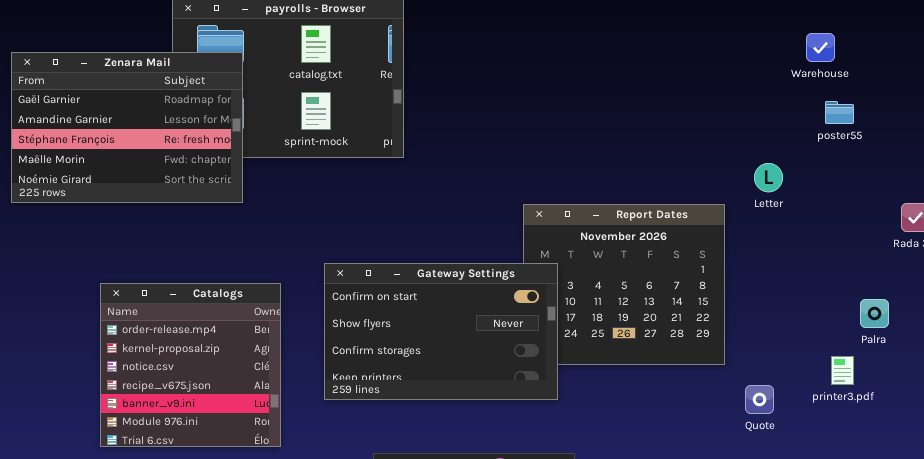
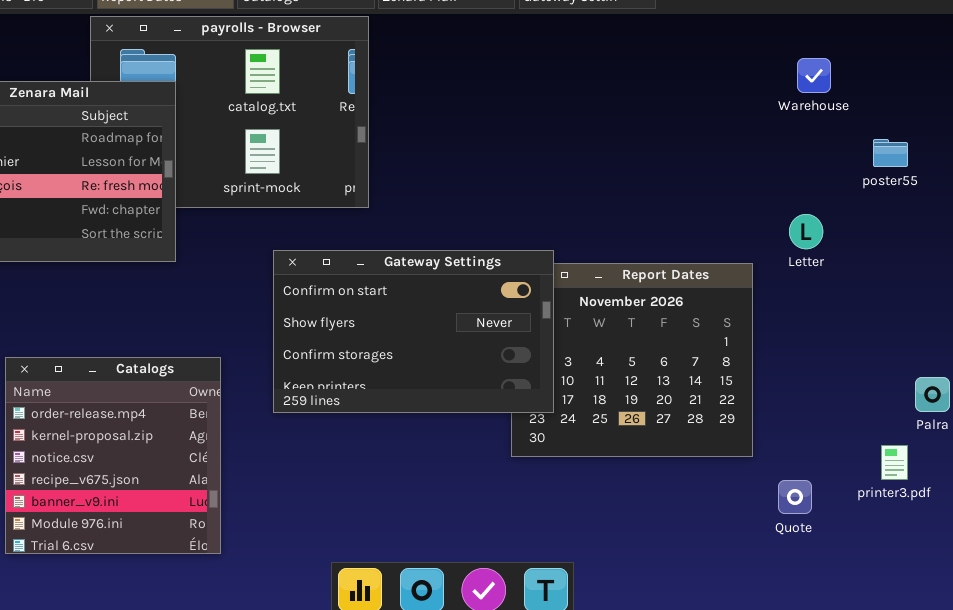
Warehouse: [806,33,835,62] -> [797,58,831,93], moved
Gateway Settings: [324,263,558,400] -> [273,250,554,413], moved

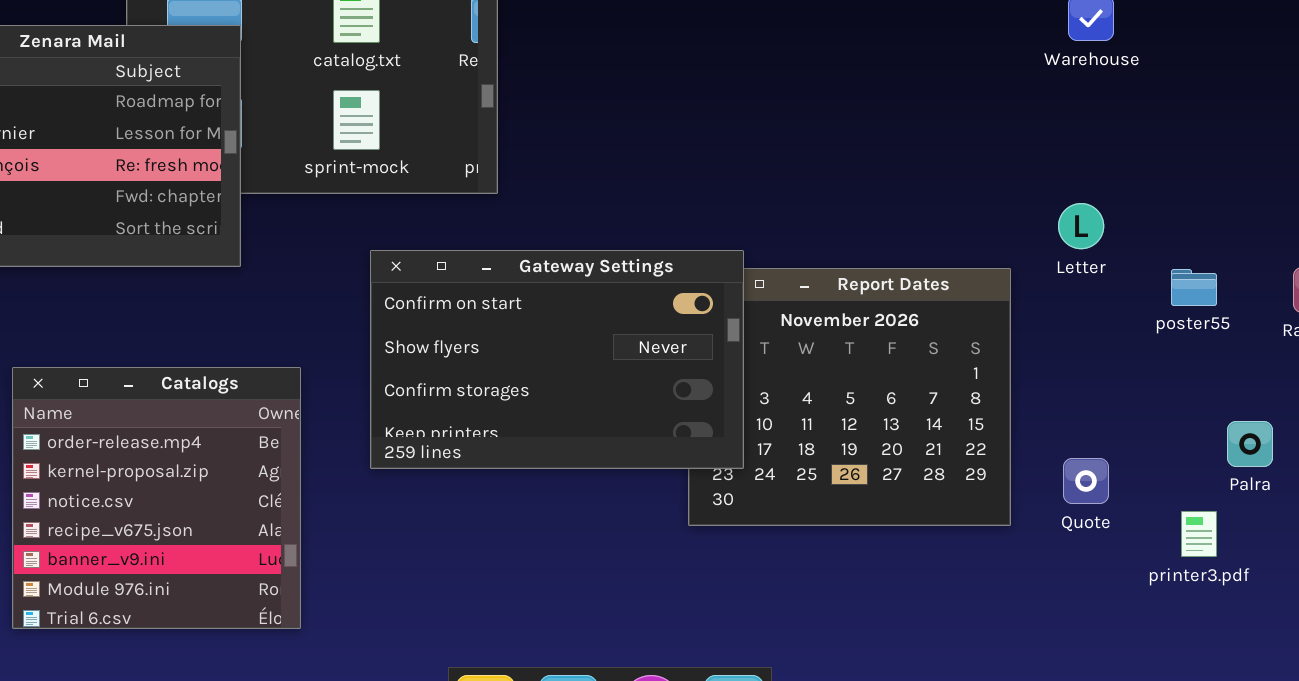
poster55: [873,139,908,167] -> [1171,269,1217,306], moved
Catalogs: [5,357,221,554] -> [12,367,301,629], moved
Quote: [778,480,812,514] -> [1063,458,1109,504], moved

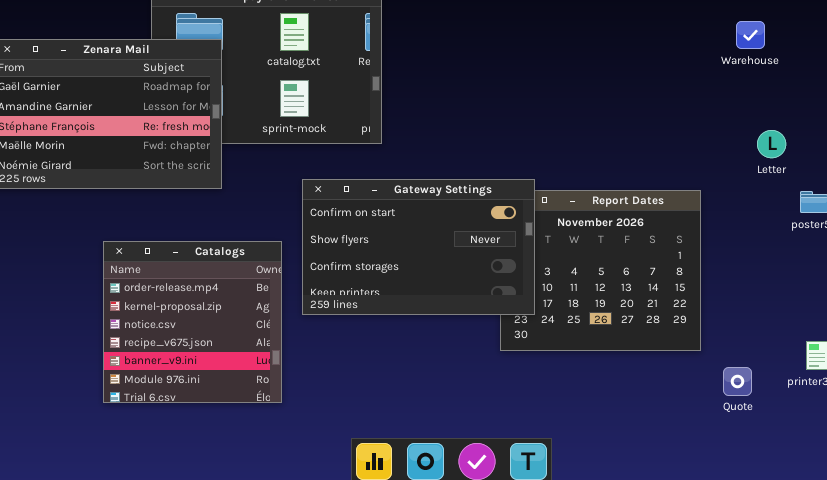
Letter: [1058,203,1104,249] -> [757,130,786,158], moved
Catalogs: [12,367,301,629] -> [103,241,282,403], moved
Quote: [1063,458,1109,504] -> [723,367,752,396], moved

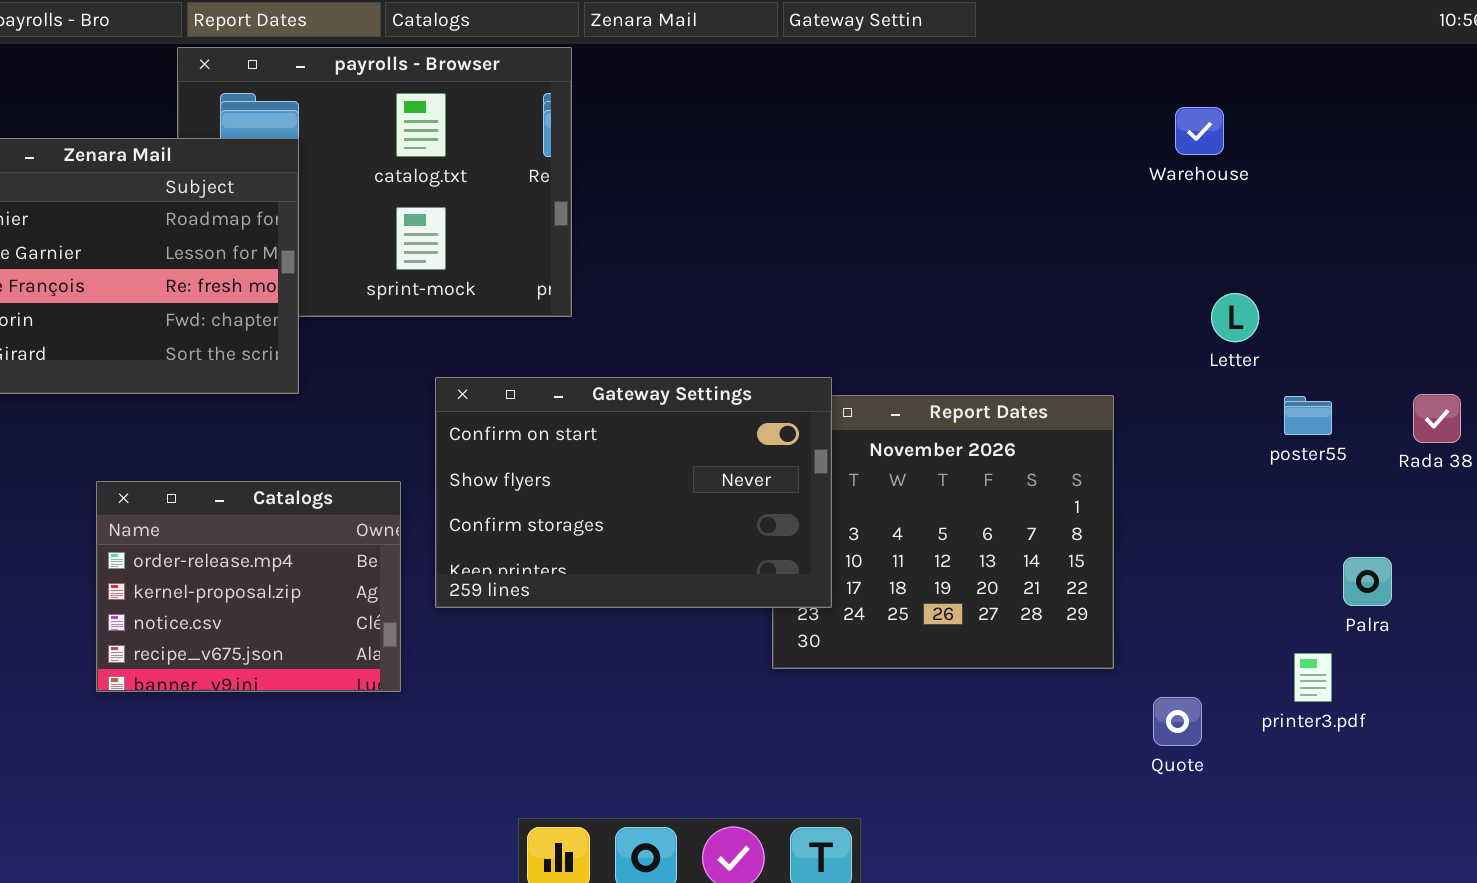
Catalogs: [103,241,282,403] -> [96,481,401,692], resized

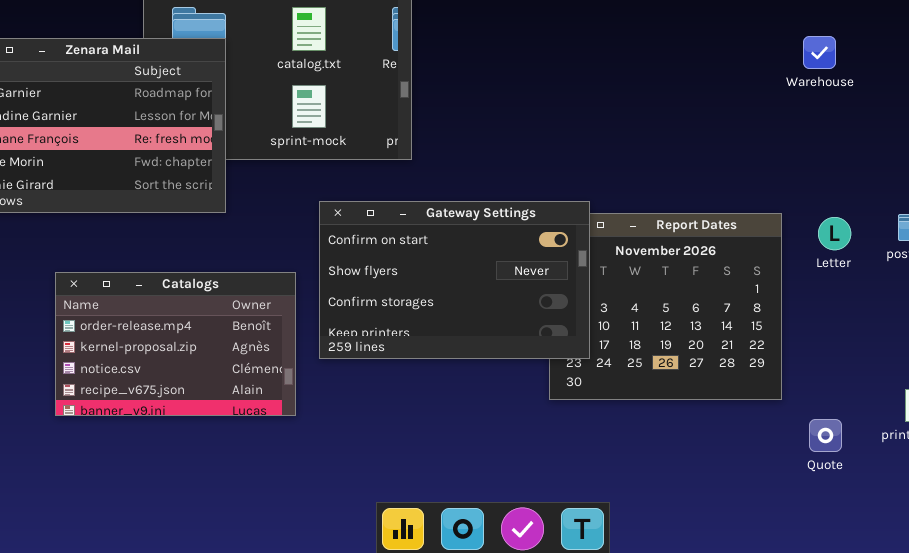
Warehouse: [1175,107,1224,155] -> [803,36,836,69], moved
Letter: [1211,293,1259,342] -> [818,217,851,250], moved
Catalogs: [96,481,401,692] -> [55,272,296,416], resized

